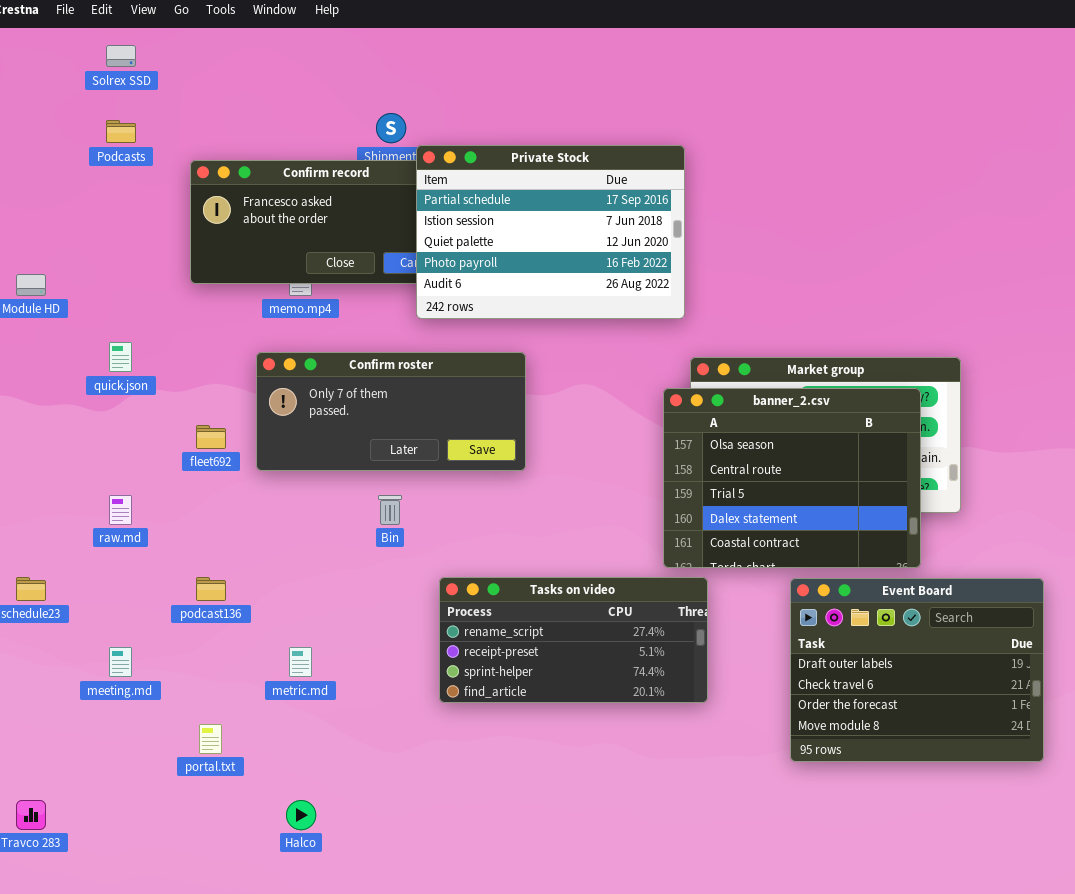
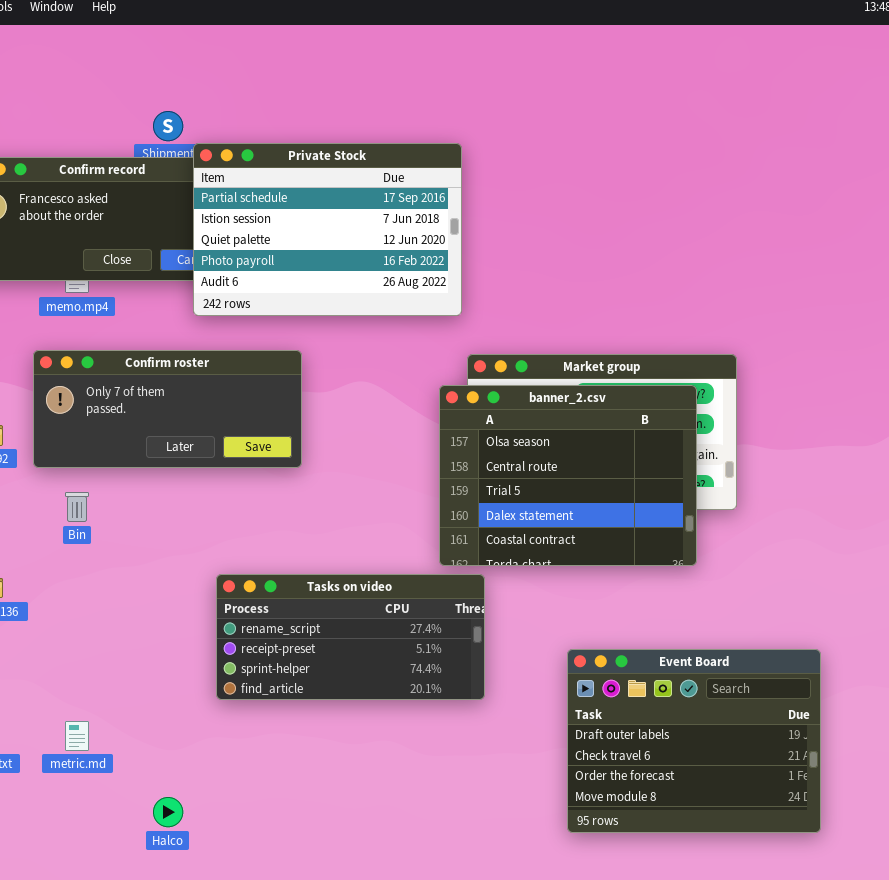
Bin: [378,495,402,525] -> [65,492,89,522], moved
Event Board: [790,578,1044,762] -> [567,649,821,833], moved
metric.md: [289,647,312,677] -> [65,721,89,751], moved
Halco: [286,800,316,830] -> [153,797,183,827], moved

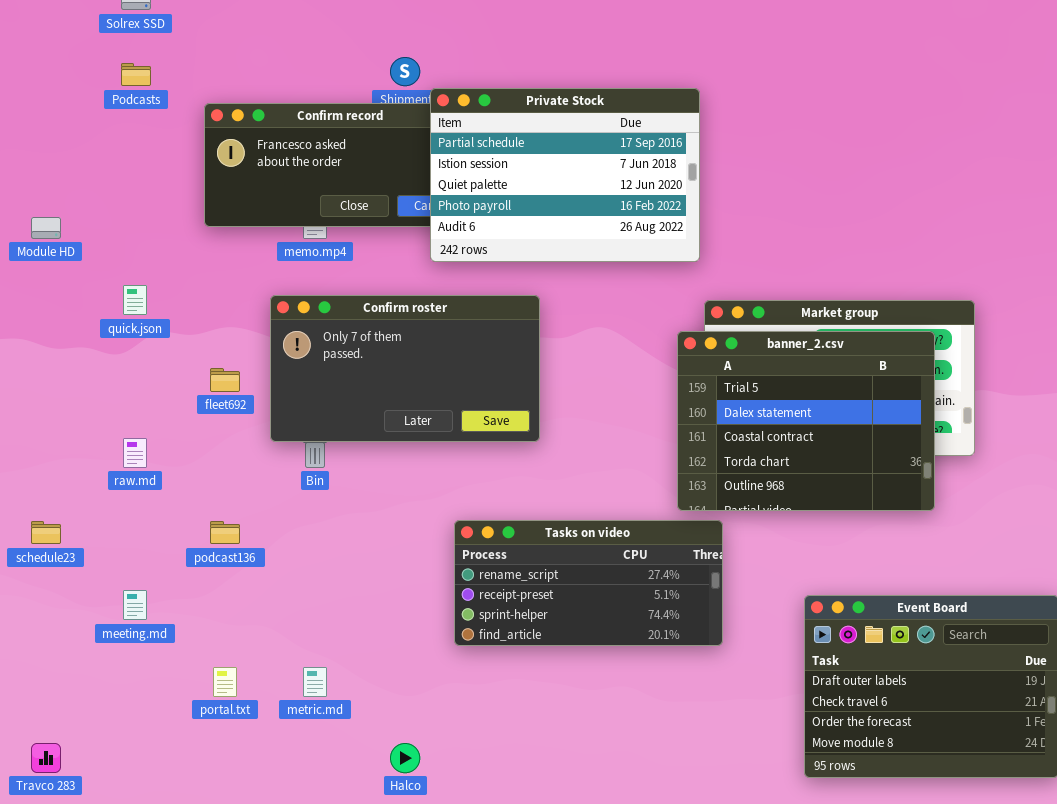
Confirm roster: [33,350,302,468] -> [270,295,540,442], resized
banner_2.csv: [439,385,697,566] -> [677,331,935,511], scrolled down 2 rows

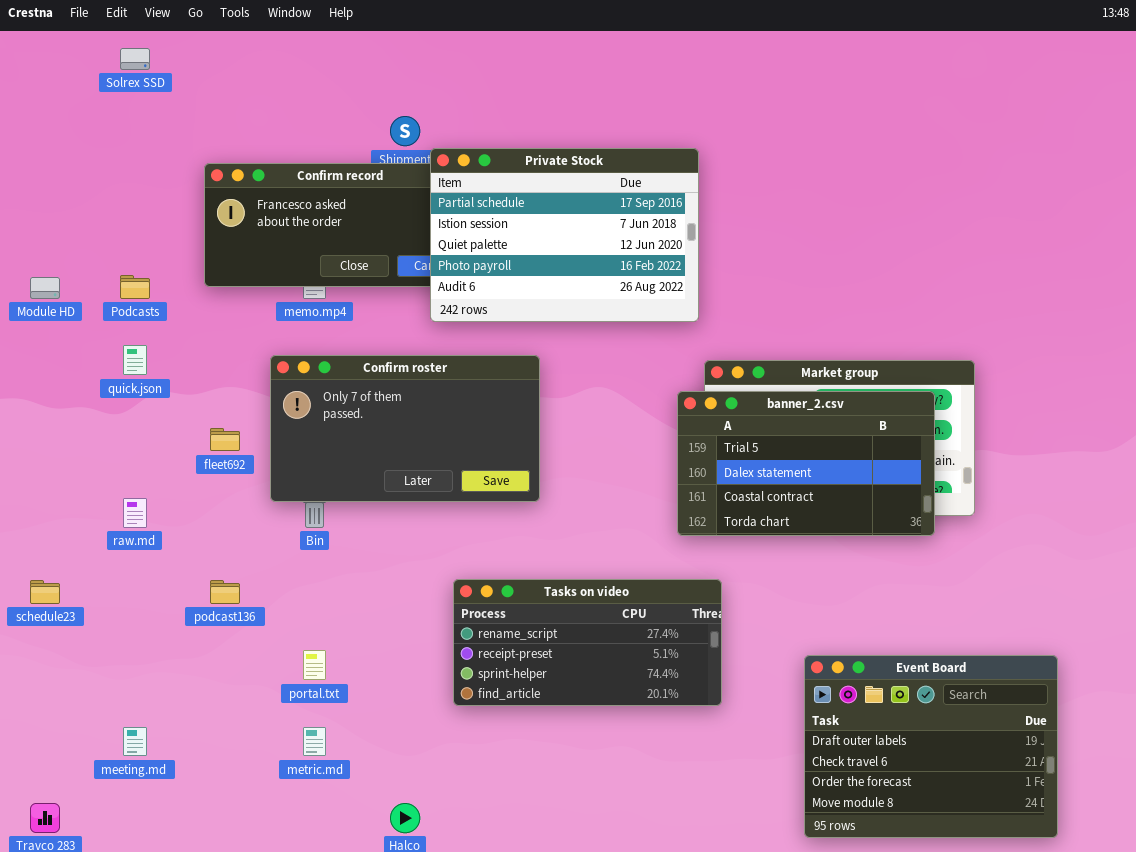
Podcasts: [121,63,151,86] -> [120,275,150,299], moved
banner_2.csv: [677,331,935,511] -> [677,391,935,536], resized
meeting.md: [123,590,147,620] -> [123,727,147,756], moved
portal.txt: [213,667,237,697] -> [303,650,326,680], moved

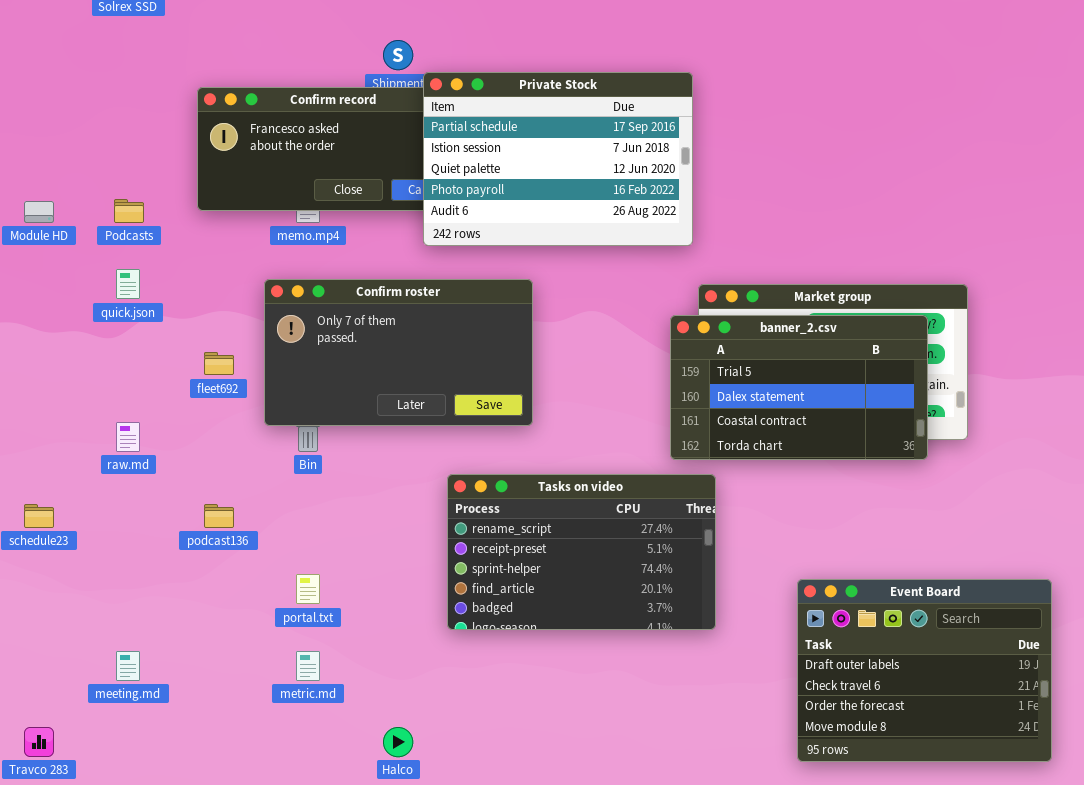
Tasks on video: [453,579,722,706] -> [447,474,716,630], resized

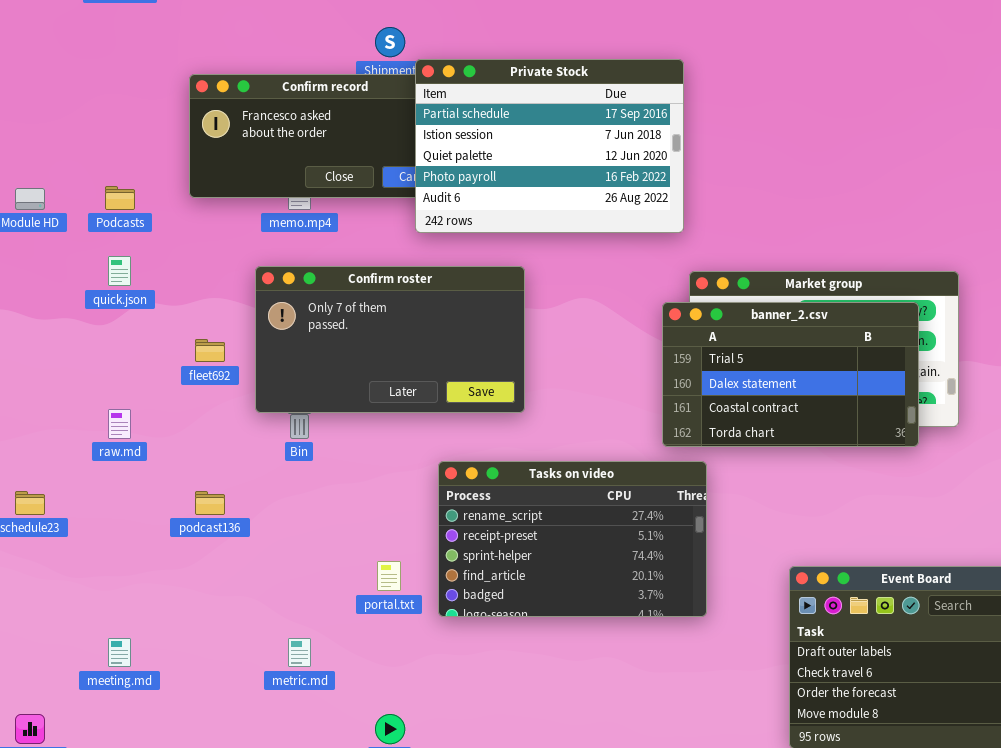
portal.txt: [296,574,320,604] -> [377,561,401,591], moved

